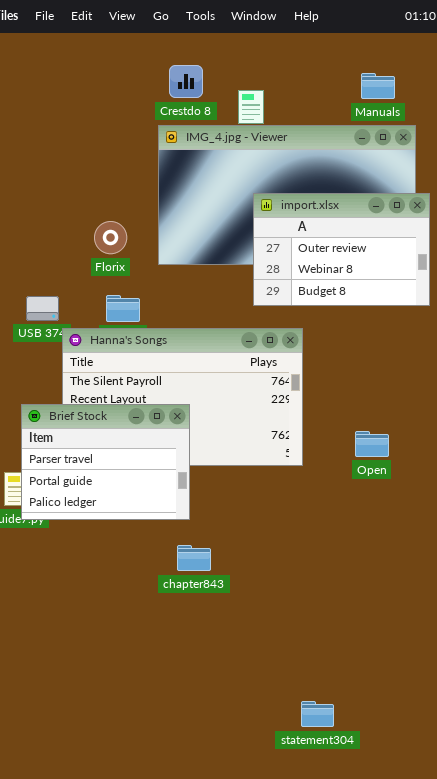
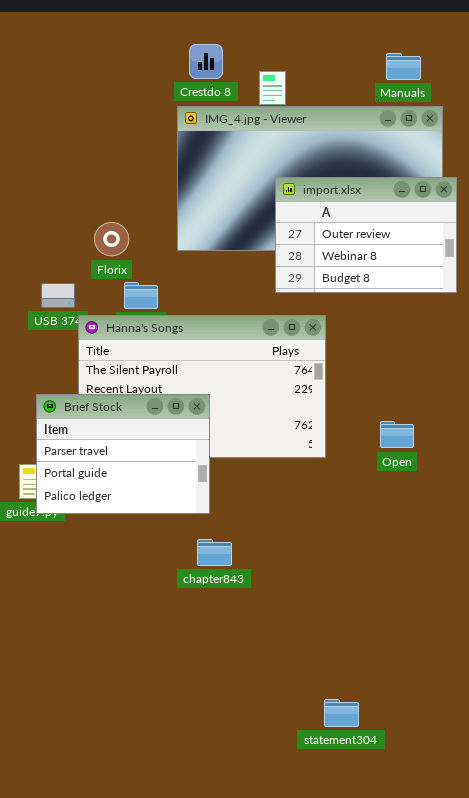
Florix: [94,221,127,254] -> [94,222,129,256], moved

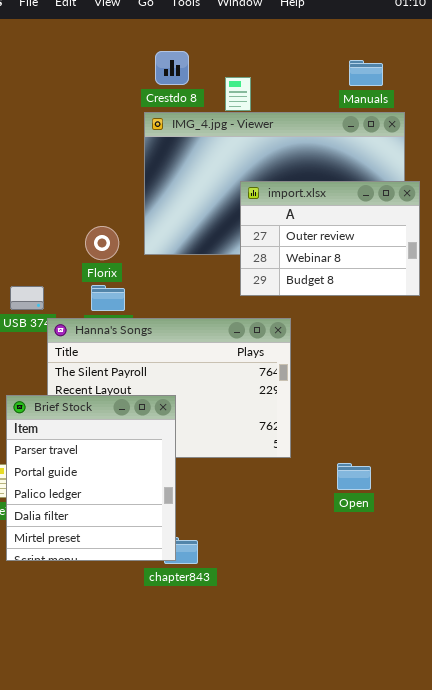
Florix: [94,222,129,256] -> [85,226,119,260], moved
Brief Stock: [36,394,210,514] -> [6,395,176,561], resized
Open: [380,421,414,448] -> [337,463,371,490], moved

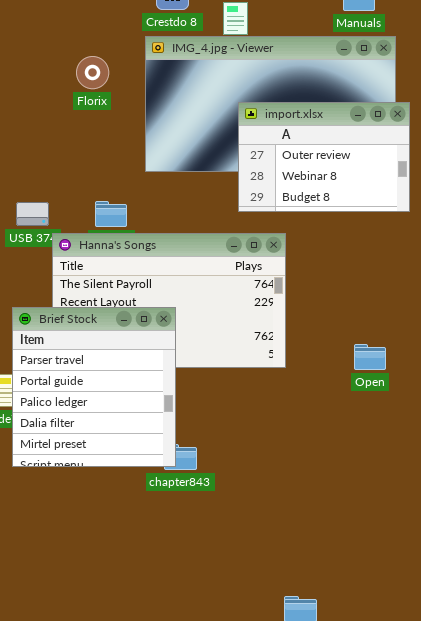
Florix: [85,226,119,260] -> [76,56,109,89], moved
Open: [337,463,371,490] -> [354,344,386,370], moved

